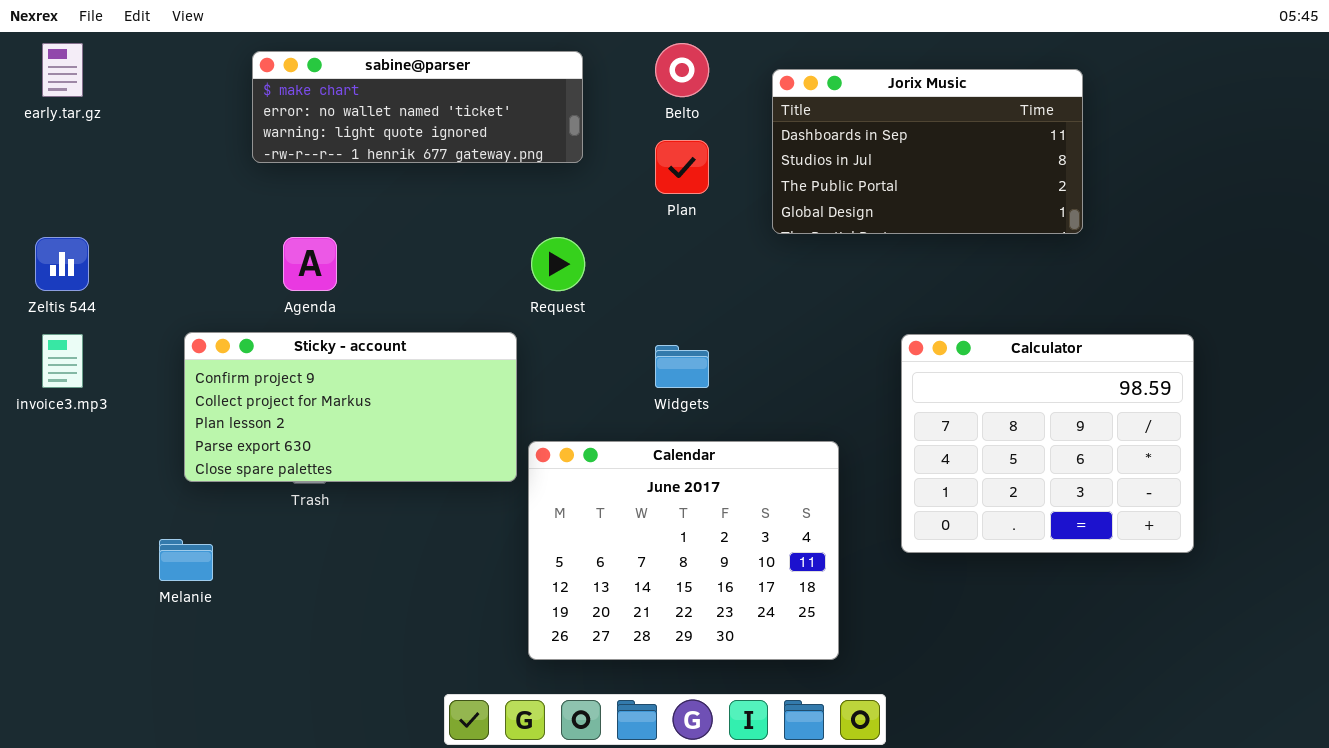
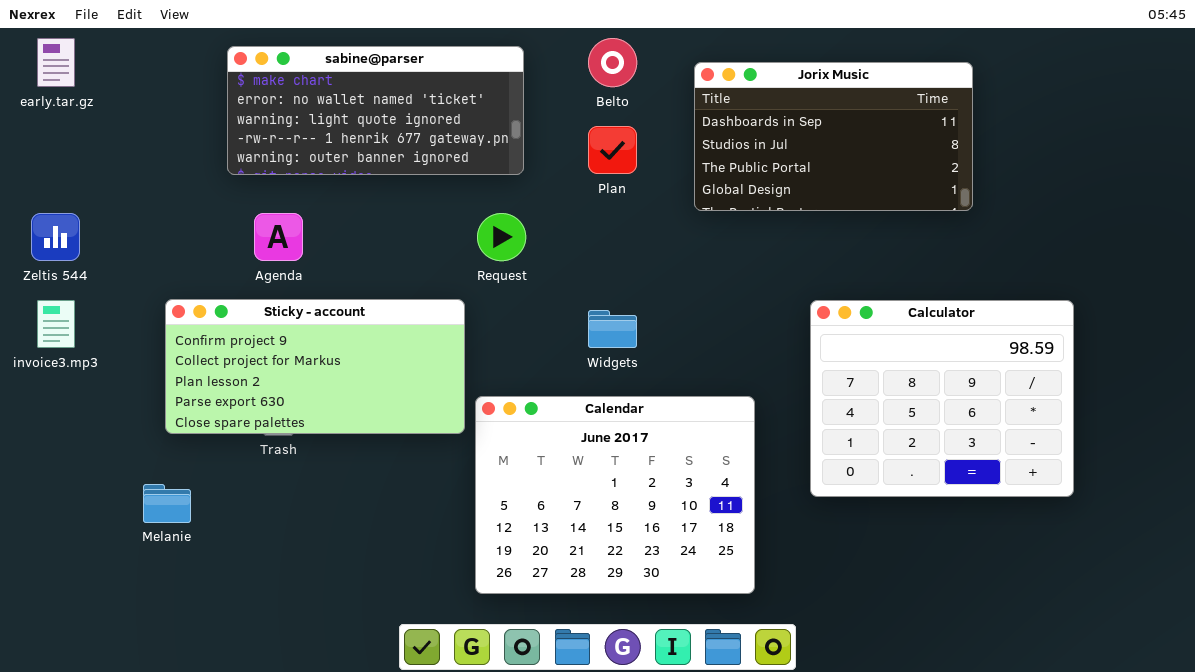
sabine@parser: [252,51,583,163] -> [227,46,524,175], resized

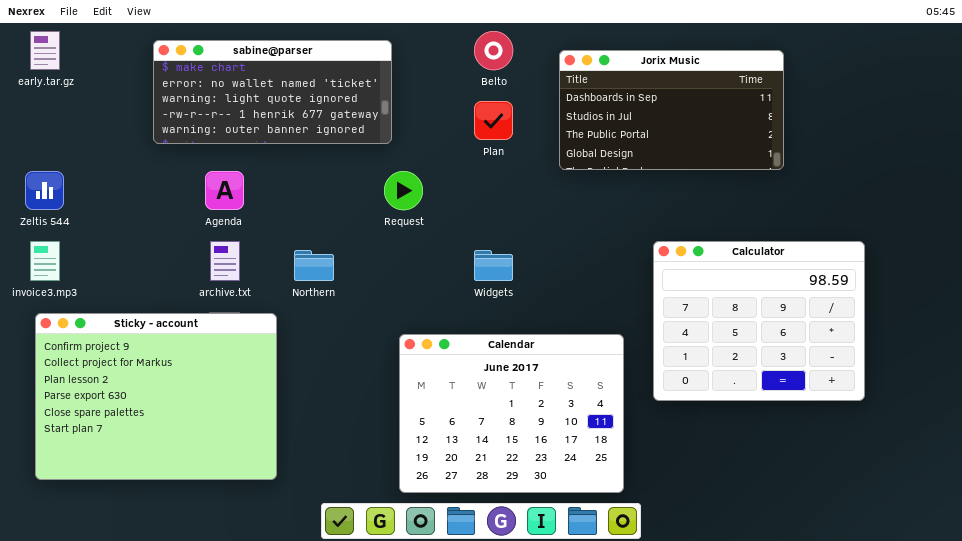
sabine@parser: [227,46,524,175] -> [153,40,392,144], moved
Sticky - account: [165,299,465,434] -> [35,313,277,480], moved, resized
Calendar: [475,396,755,594] -> [399,334,624,493], moved

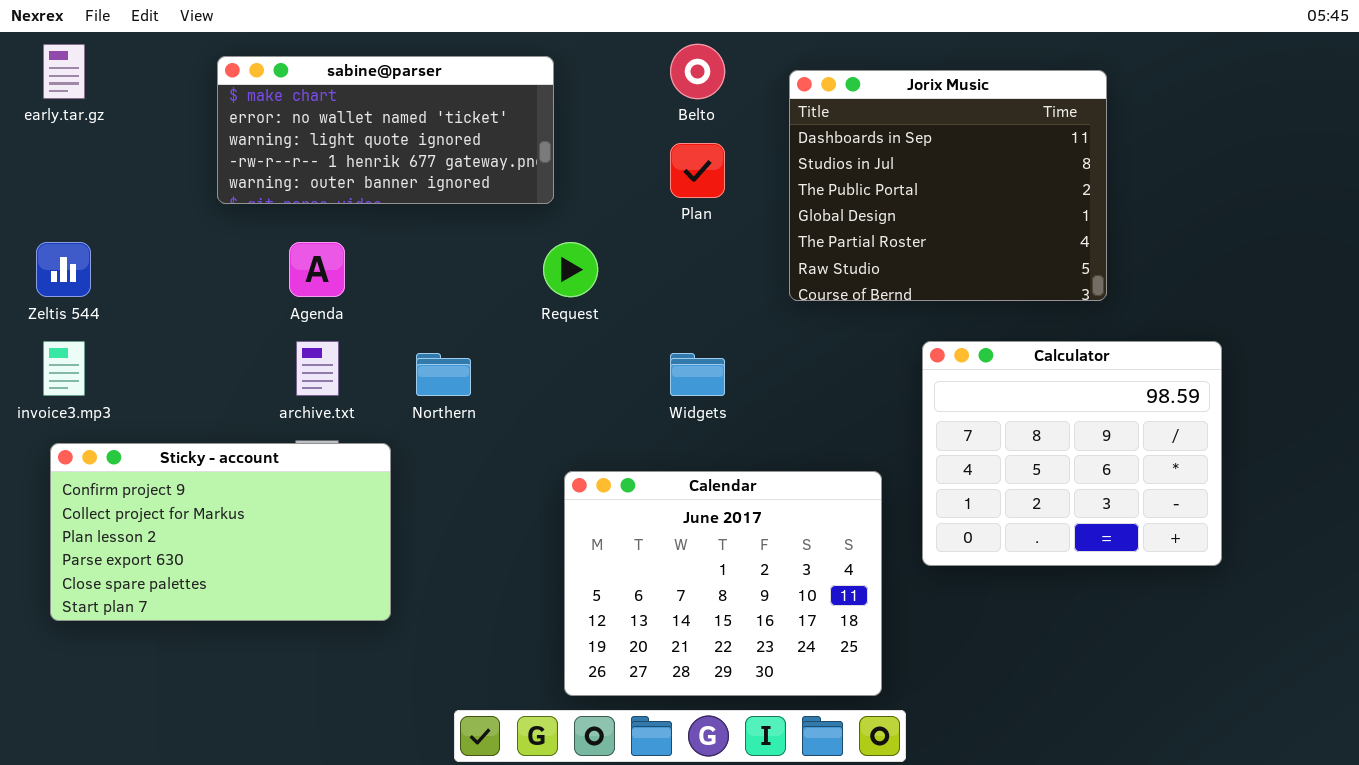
Jorix Music: [559,50,784,170] -> [789,70,1107,301], resized
Sticky - account: [35,313,277,480] -> [50,443,391,621], resized

